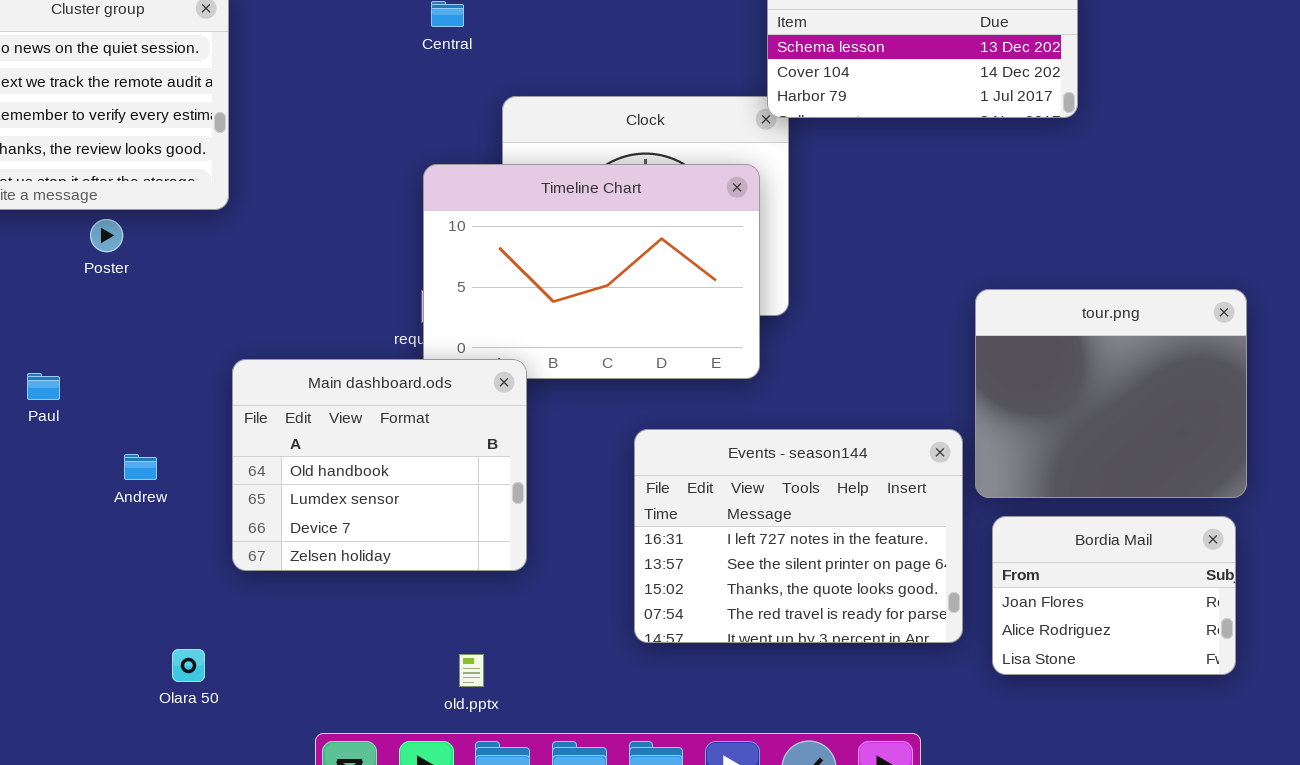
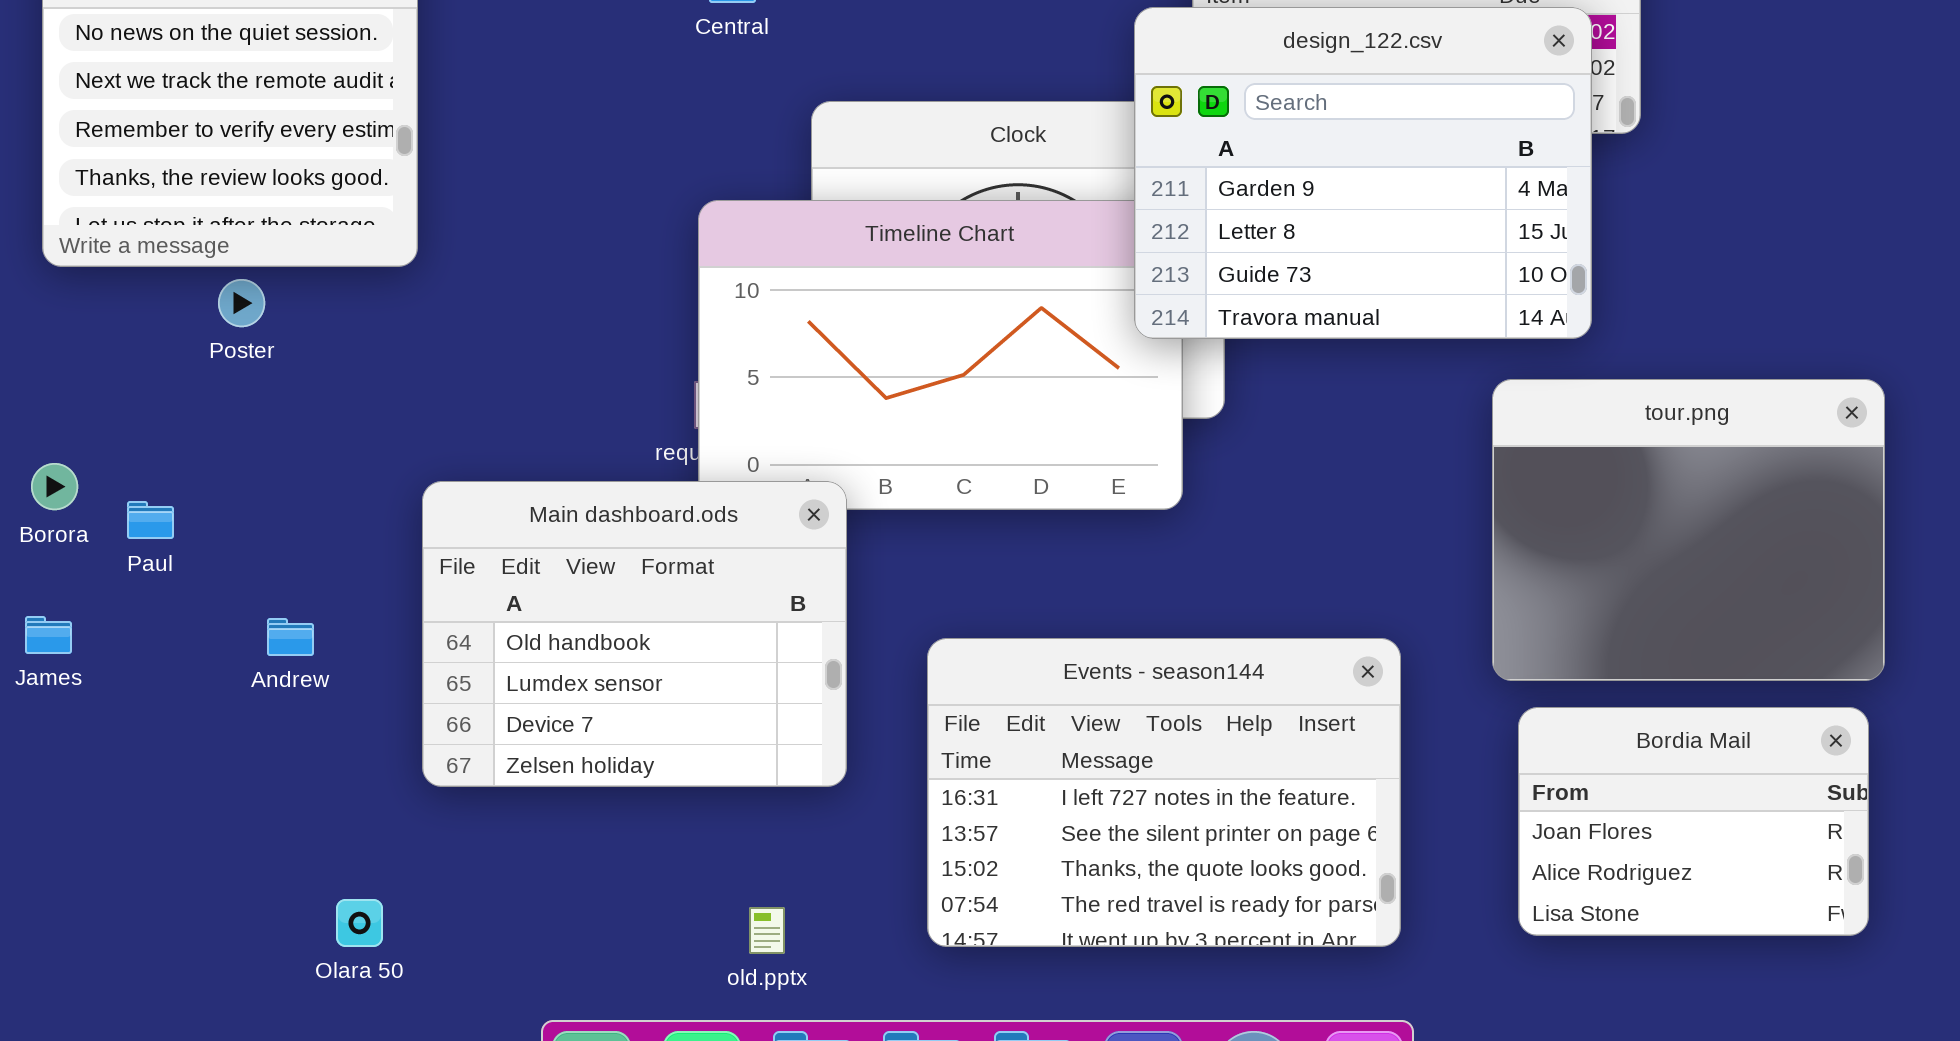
design_122.csv: none -> [1134,7,1592,339], opened
Events - season144: [634,429,963,643] -> [927,638,1401,947], moved

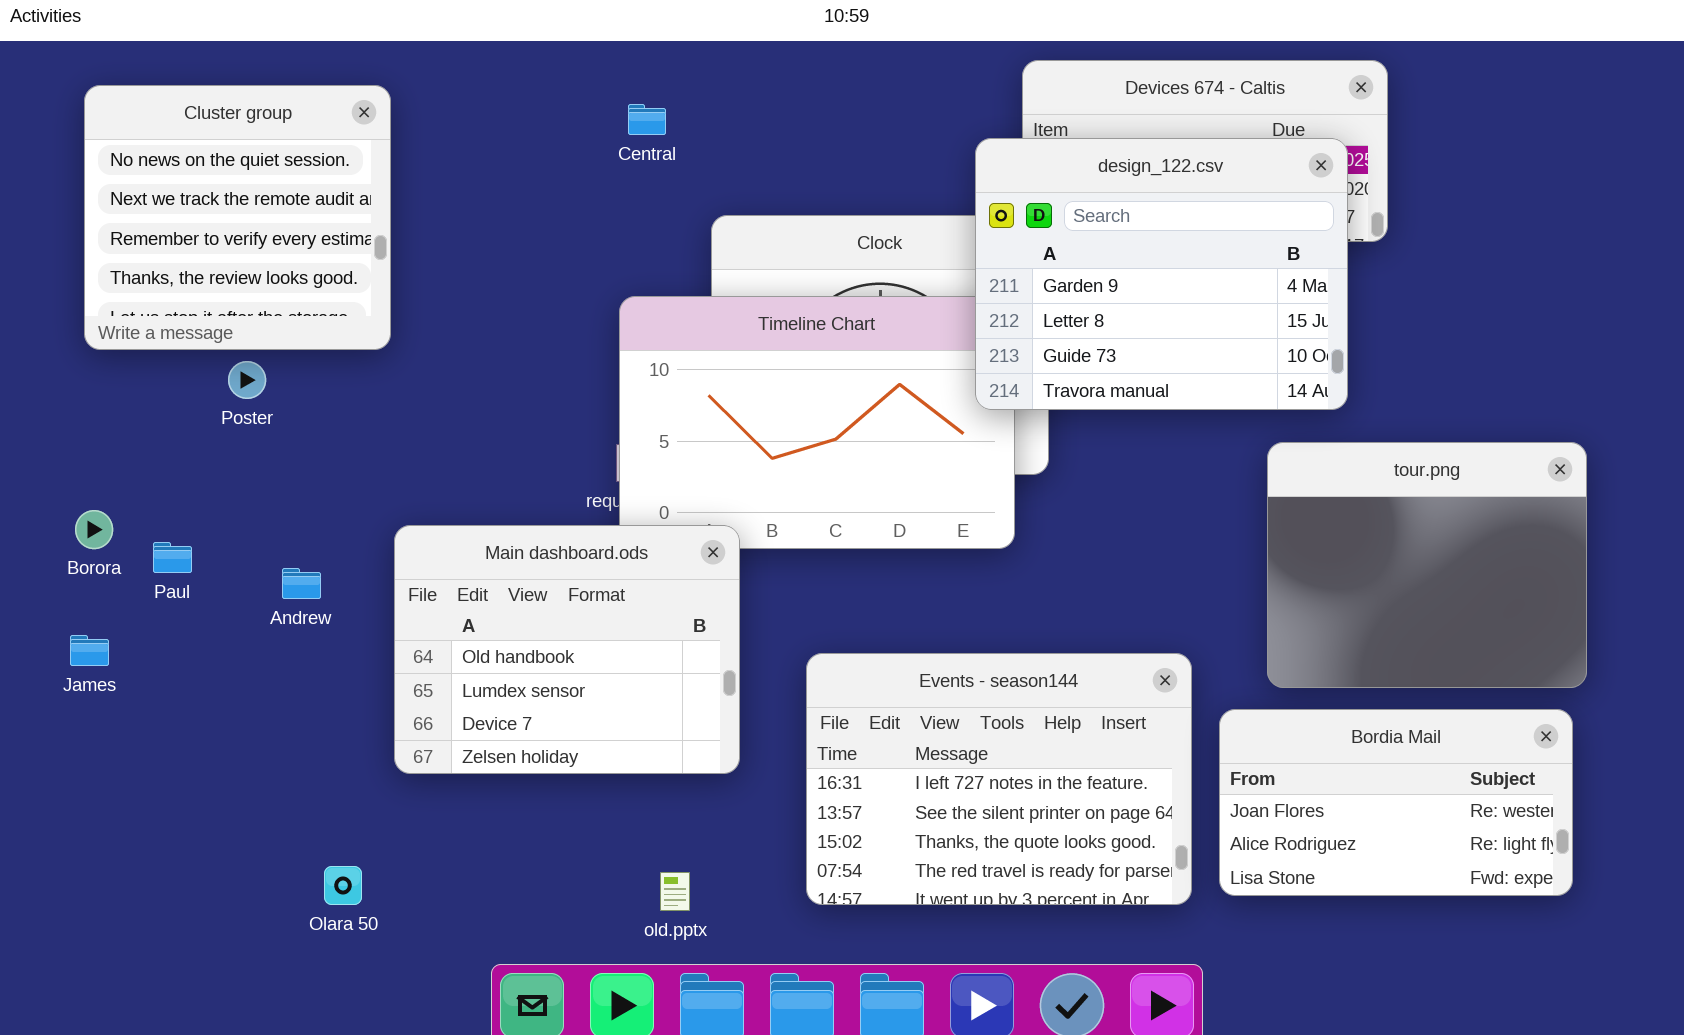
Andrew: [267,618,314,656] -> [282,568,321,599], moved
Bordia Mail: [1518,707,1869,936] -> [1219,709,1573,896], resized

